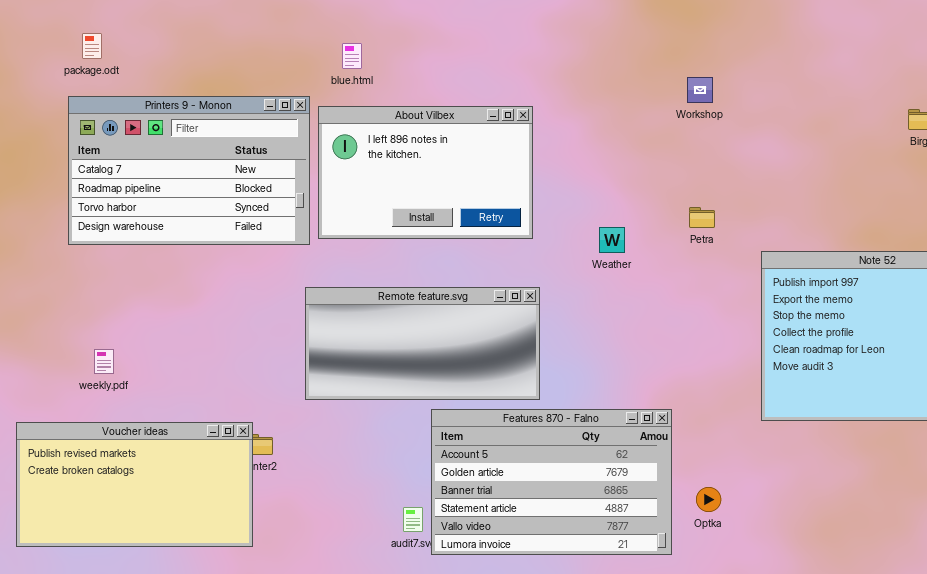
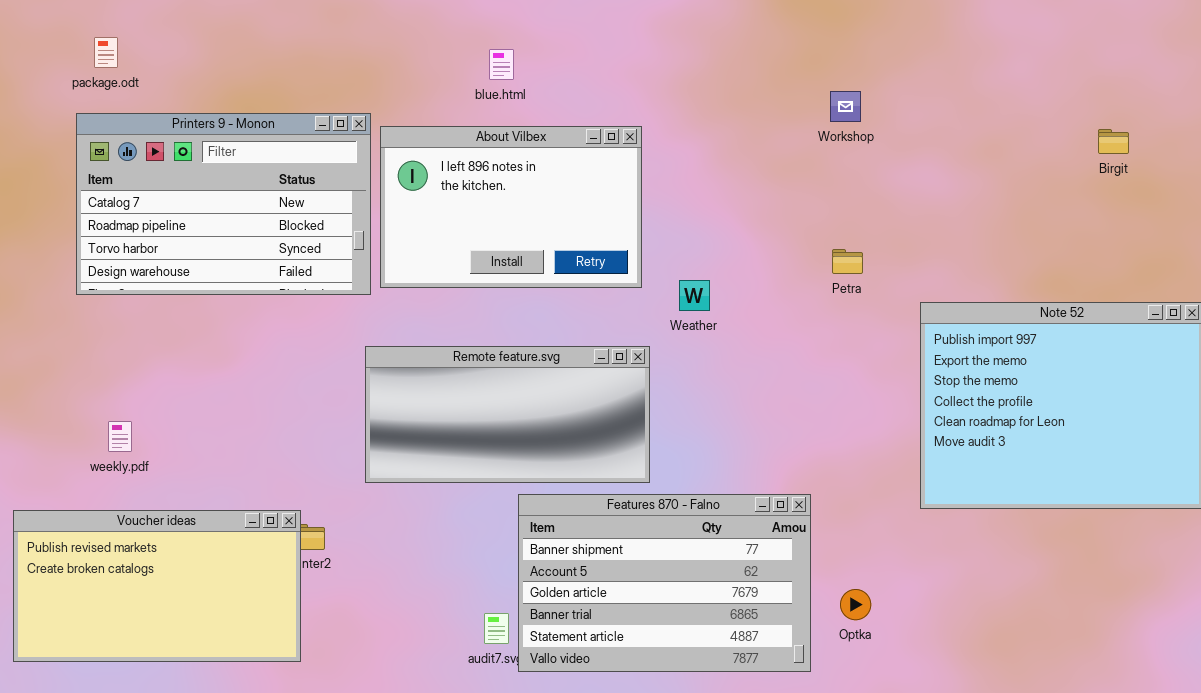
blue.html: [342,43,362,69] -> [489,49,514,80], moved
Weather: [599,227,625,253] -> [679,280,710,311], moved
Features 870 - Falno: [431,409,672,555] -> [518,494,811,672], scrolled up 1 row

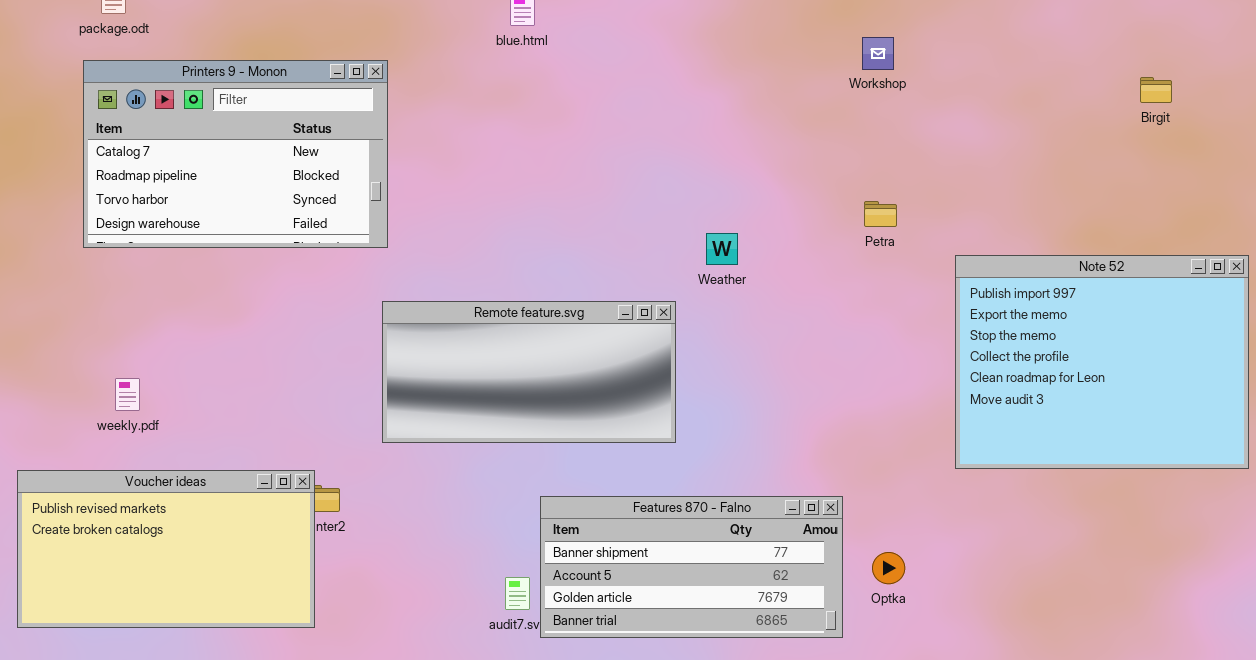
About Vilbex: [380,126,642,288] -> none, closed
Features 870 - Falno: [518,494,811,672] -> [540,496,843,638], resized

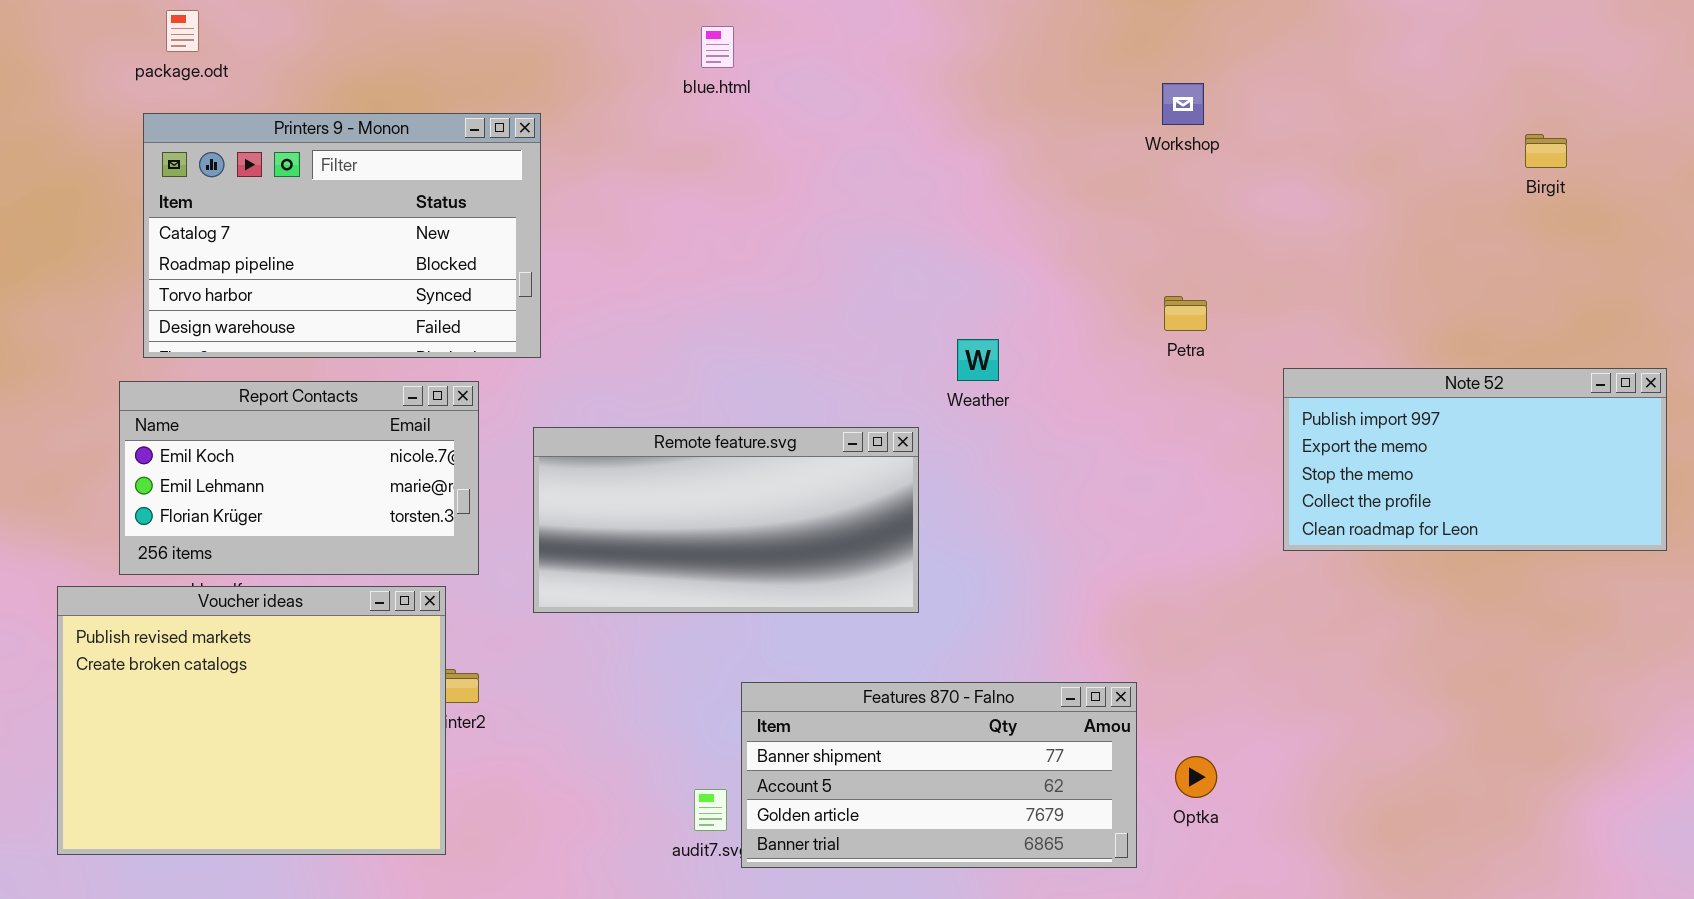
Note 52: [955,255,1249,469] -> [1283,368,1667,551], resized
Report Contacts: none -> [119,381,479,575], opened
Voucher ideas: [17,470,315,628] -> [57,586,446,855], resized

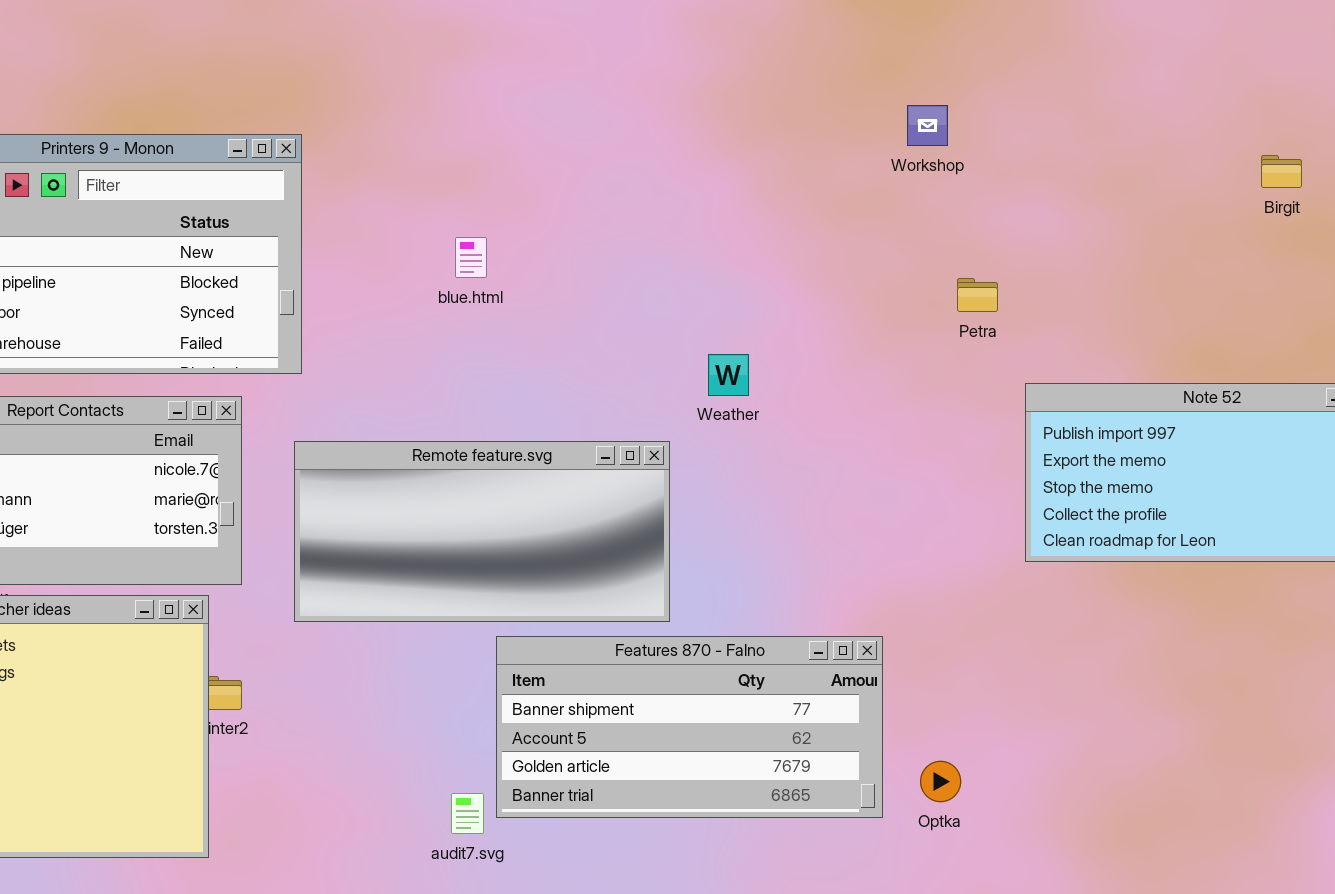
blue.html: [701,26,734,68] -> [455,237,487,278], moved
Petra: [1164,296,1207,331] -> [957,278,998,312], moved
Features 870 - Falno: [741,682,1137,868] -> [496,636,883,818], moved

